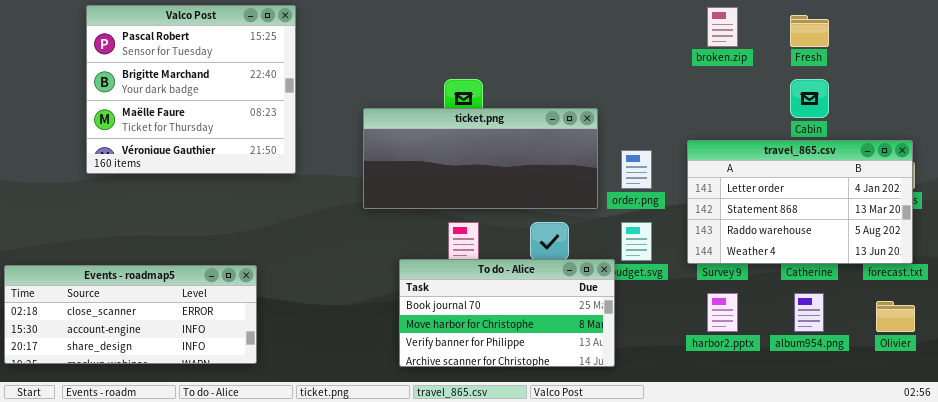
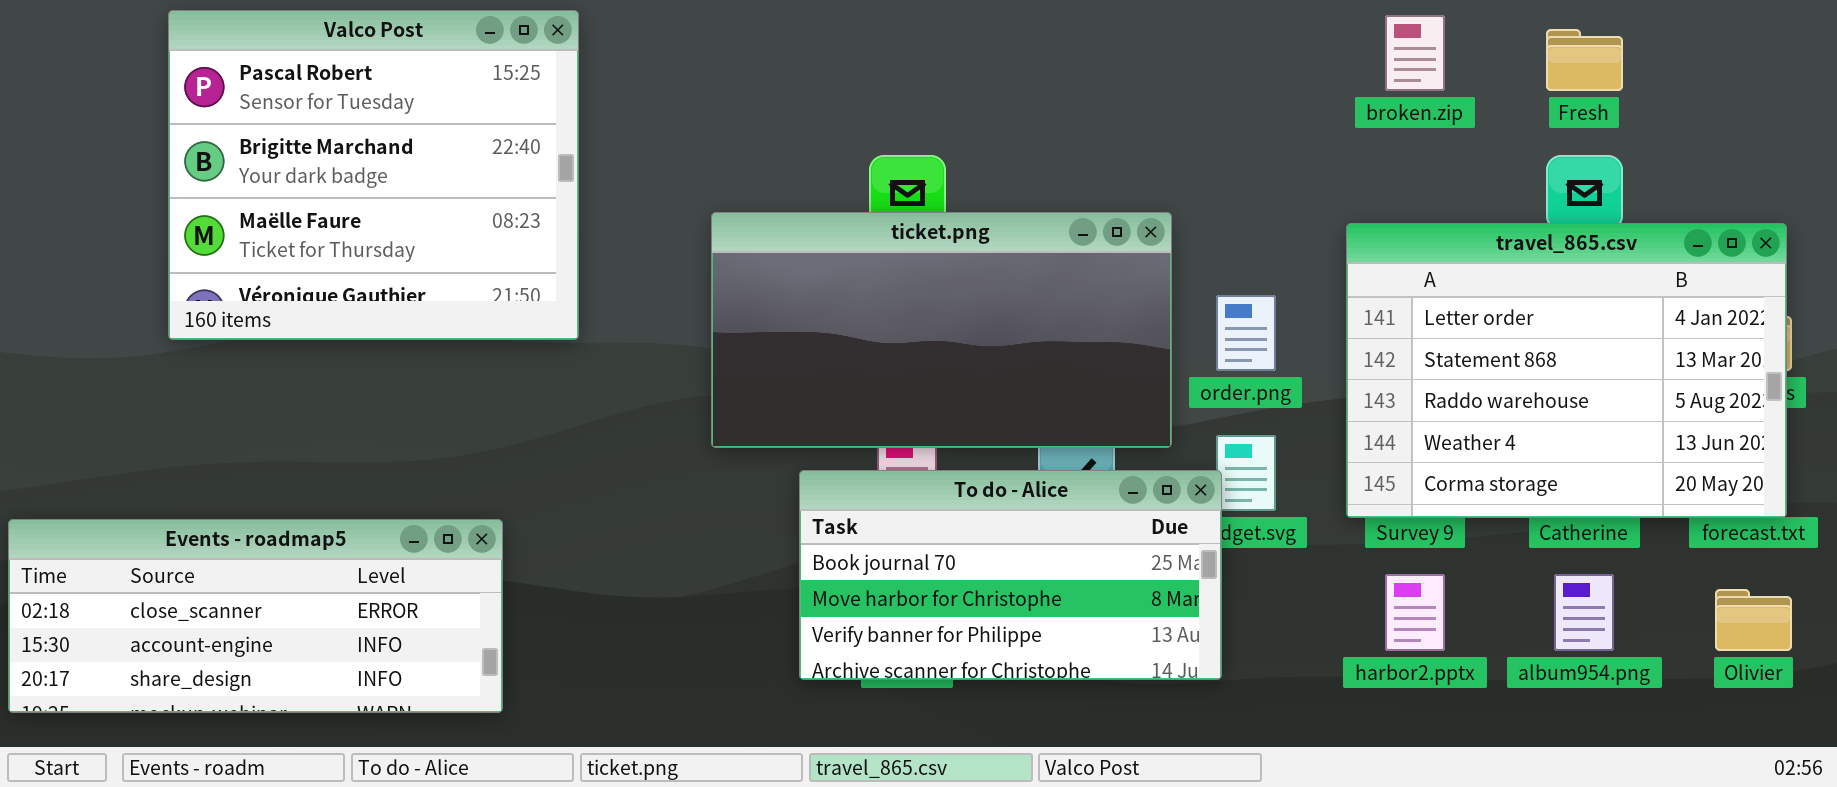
ticket.png: [363,108,598,209] -> [711,212,1172,448], resized
travel_865.csv: [687,140,913,264] -> [1346,223,1787,518], resized
To do - Alice: [399,259,615,367] -> [799,470,1222,680], moved

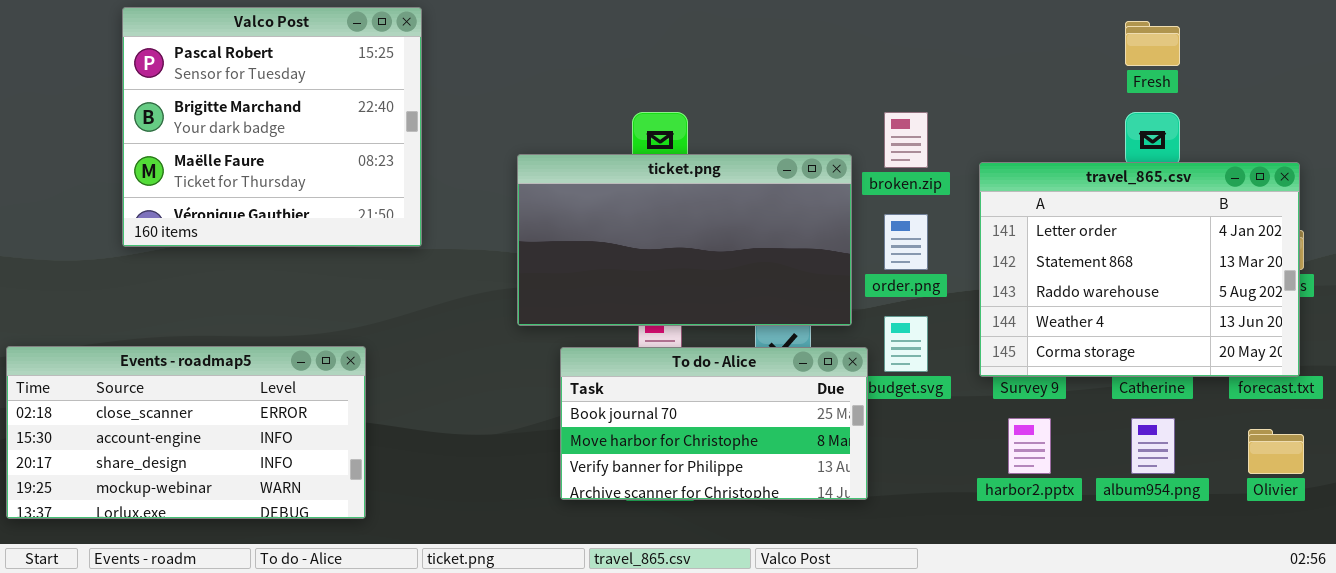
broken.zip: [1385,15,1445,91] -> [884,112,928,168], moved
To do - Alice: [799,470,1222,680] -> [560,347,868,500], moved
Events - roadmap5: [8,519,503,713] -> [6,346,366,519], resized

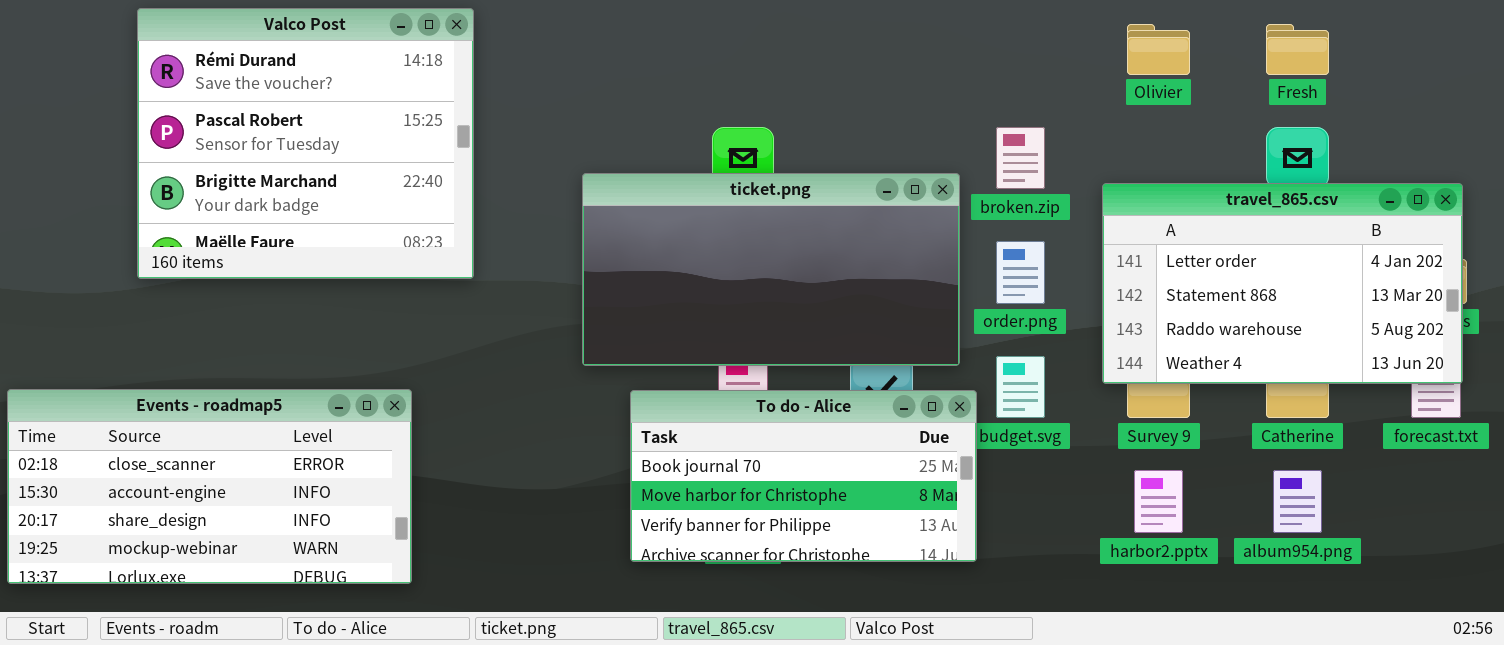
Valco Post: [122,7,422,247] -> [137,8,474,279], scrolled up 1 row
travel_865.csv: [979,162,1300,377] -> [1102,183,1463,384], resized
Olivier: [1248,429,1304,474] -> [1127,24,1190,75], moved

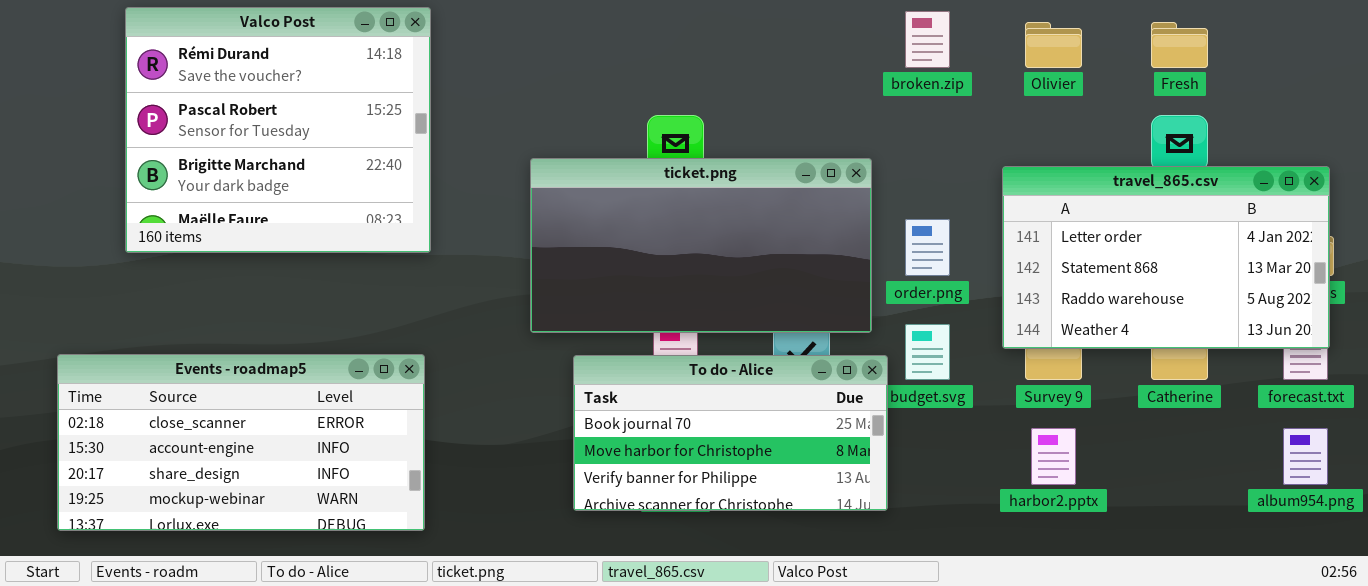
broken.zip: [996,127,1045,189] -> [905,11,950,68], moved
Events - roadmap5: [7,389,412,584] -> [57,354,425,531], moved
album954.png: [1273,470,1322,533] -> [1283,428,1328,485], moved

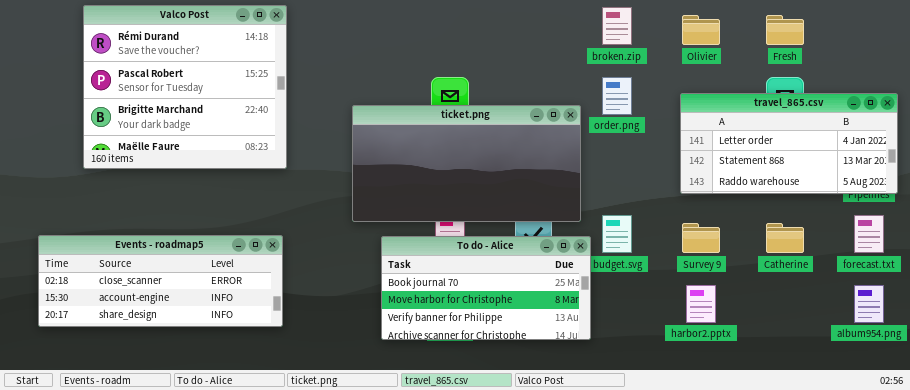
travel_865.csv: [1002,166,1330,349] -> [680,93,898,194], moved, resized
order.png: [905,219,950,276] -> [602,77,632,115], moved
Events - roadmap5: [57,354,425,531] -> [38,235,283,327], resized

